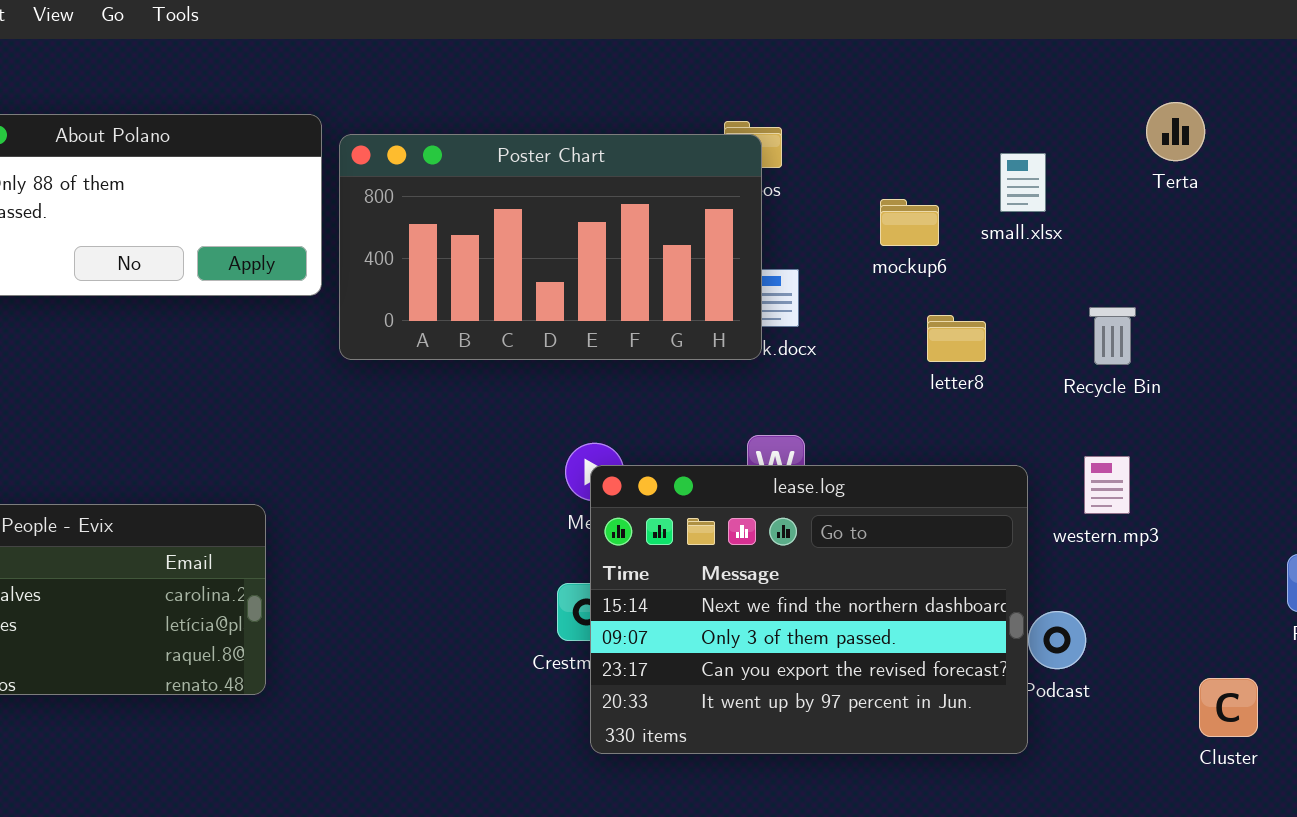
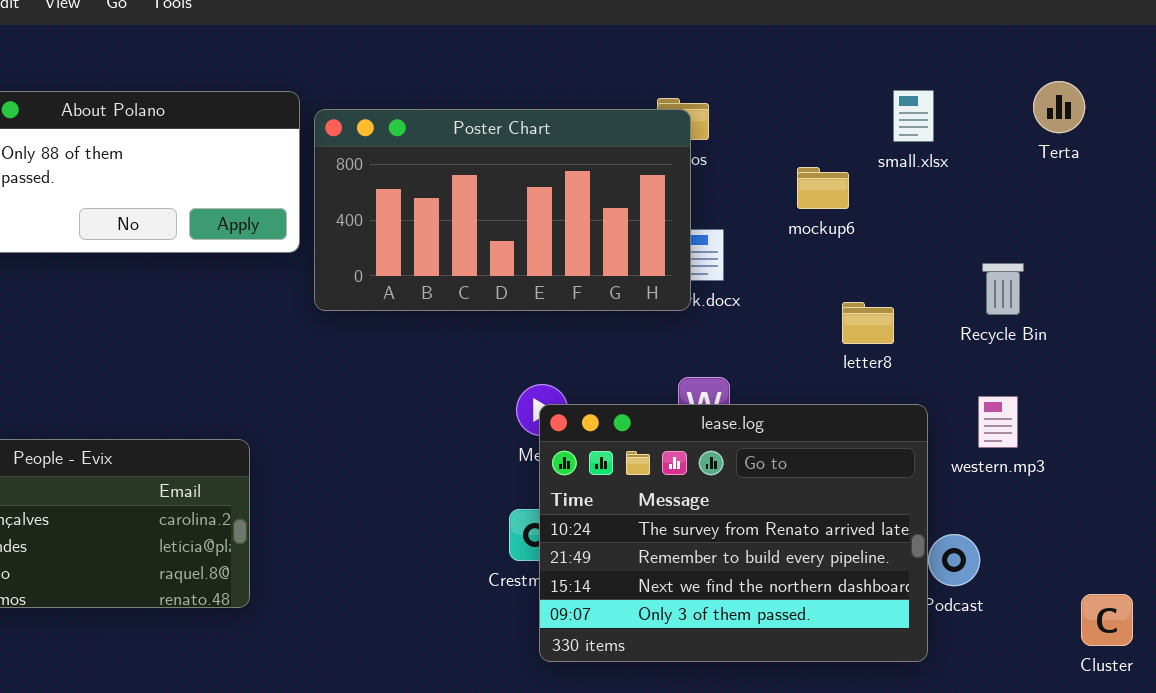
small.xlsx: [1000,153,1046,212] -> [893,90,934,142], moved
letter8: [927,315,986,362] -> [842,302,894,344], moved
lease.log: [590,465,1028,754] -> [539,404,928,662], scrolled up 2 rows

